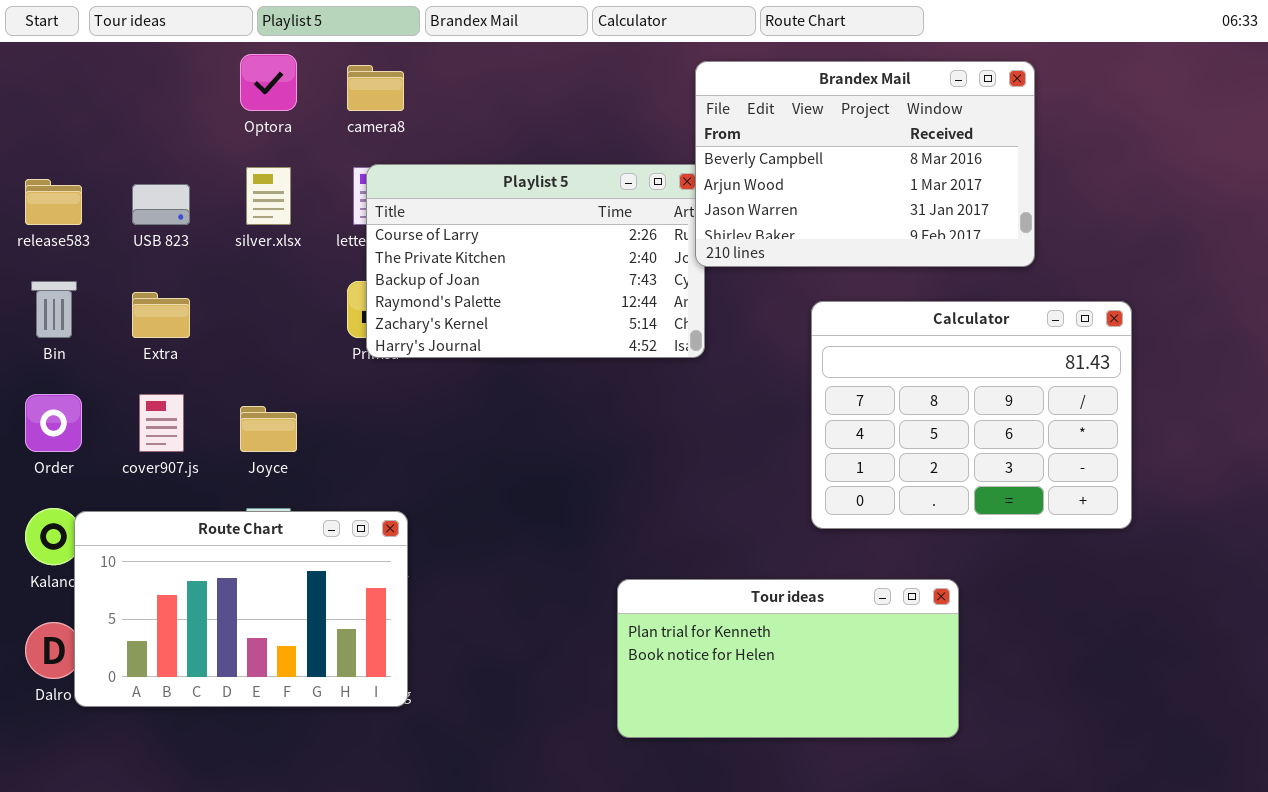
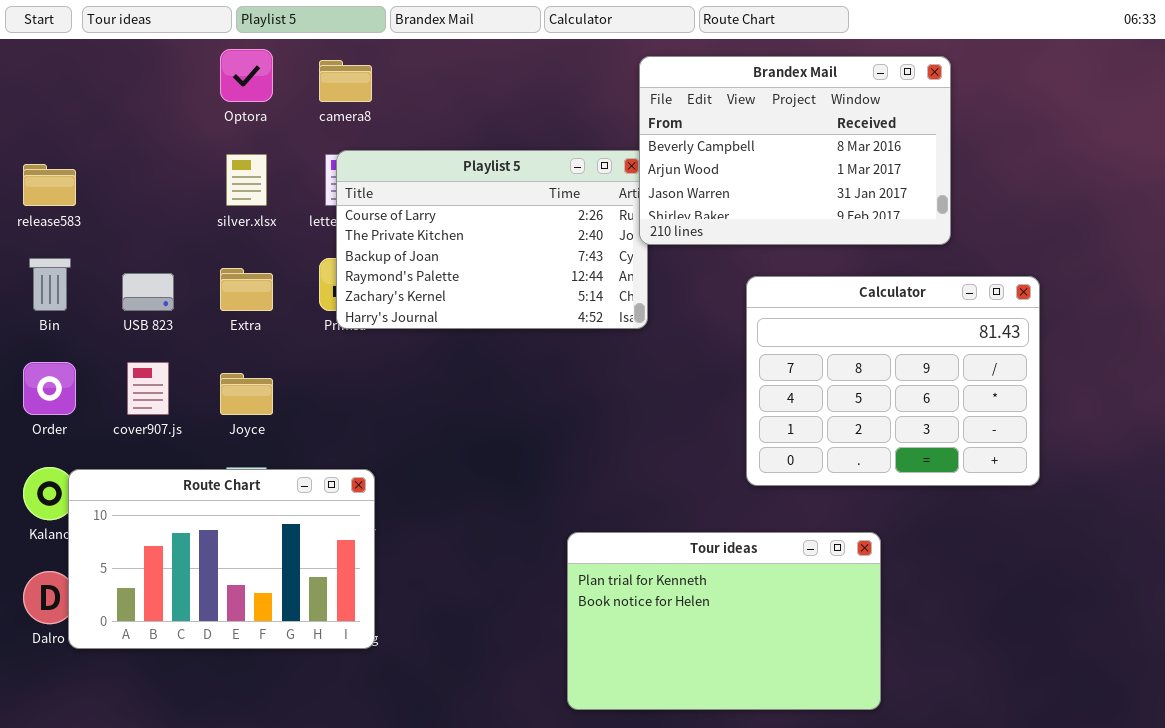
USB 823: [132,184,190,225] -> [122,273,174,311], moved
Extra: [132,292,190,338] -> [220,268,273,311], moved
Tour ideas: [617,579,959,738] -> [567,532,881,710], resized

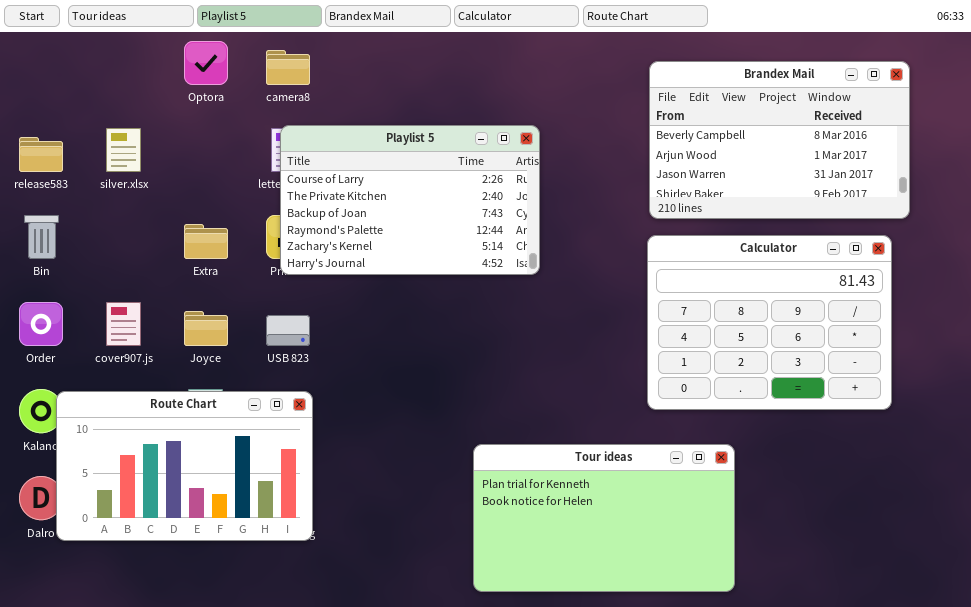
Brandex Mail: [639,56,951,245] -> [649,61,910,219], moved
silver.xlsx: [226,154,267,206] -> [106,128,141,172], moved
USB 823: [122,273,174,311] -> [266,315,310,346], moved
Calculator: [746,276,1040,486] -> [647,235,892,410], moved

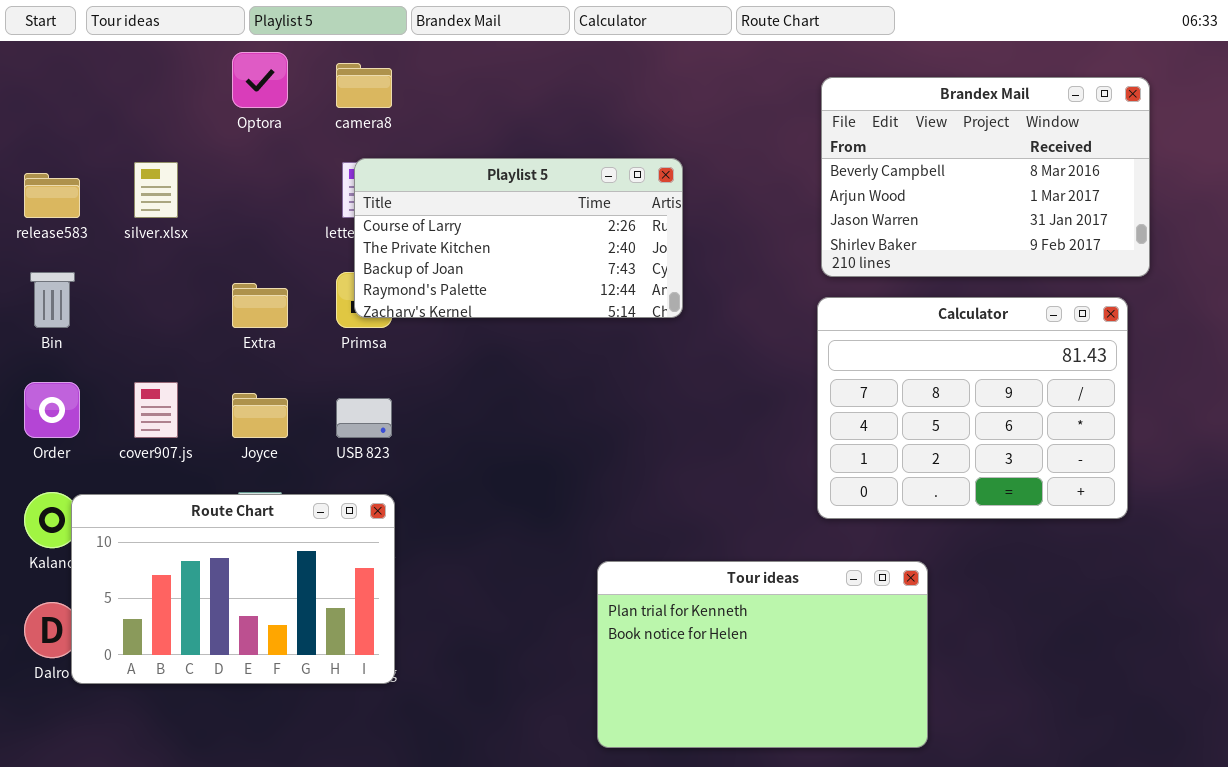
Playlist 5: [280,125,540,275] -> [354,158,683,318], resized

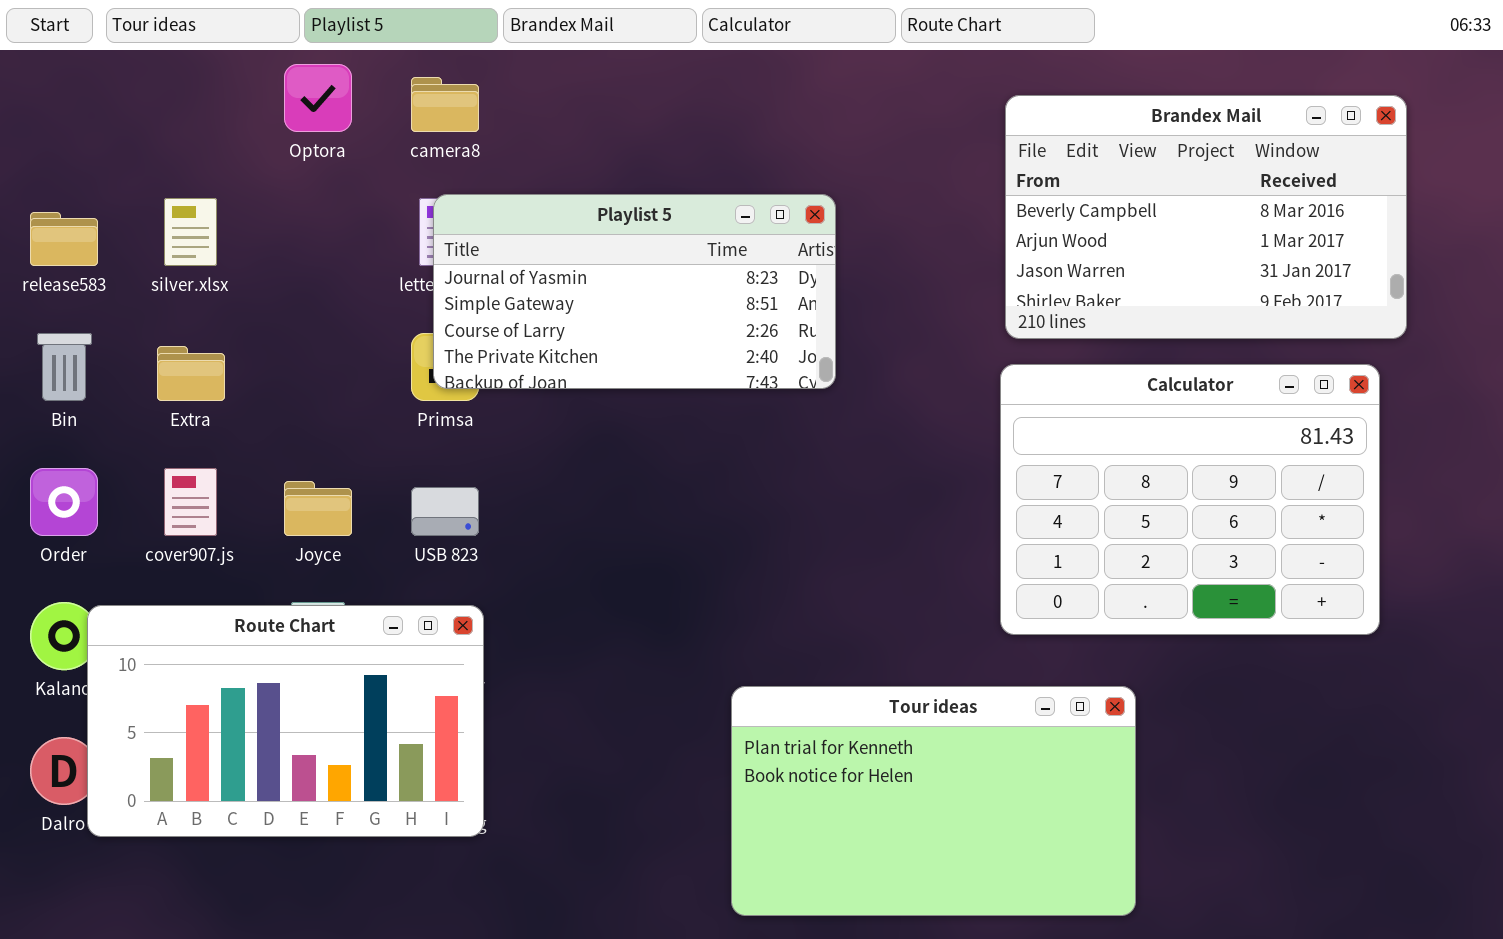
Playlist 5: [354,158,683,318] -> [433,194,836,389], scrolled up 2 rows
Extra: [232,283,288,328] -> [157,346,225,401], moved

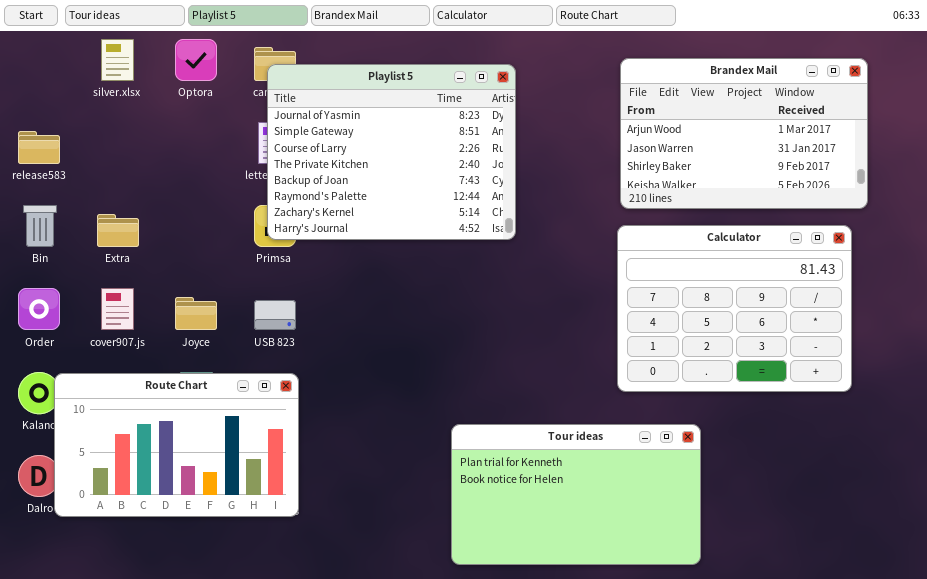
Brandex Mail: [1005,95,1407,339] -> [620,58,868,209], scrolled down 1 row
Playlist 5: [433,194,836,389] -> [267,64,516,240], resized
silver.xlsx: [164,198,217,266] -> [101,39,134,81], moved

